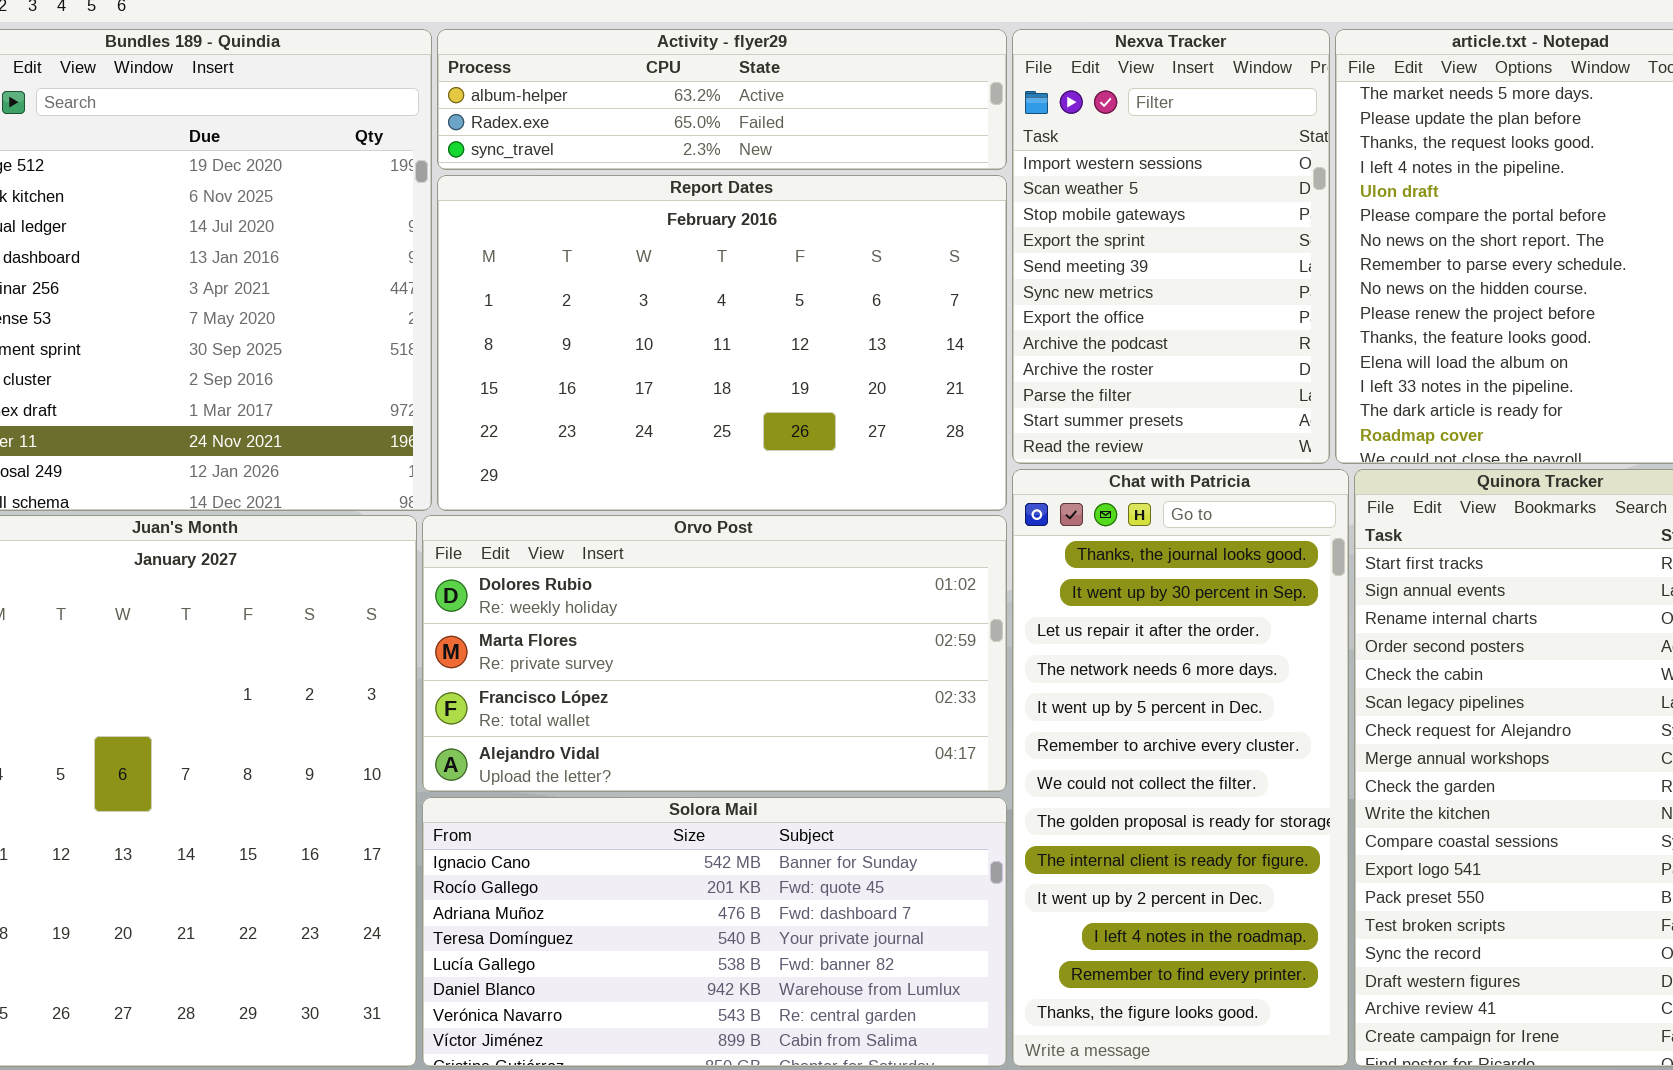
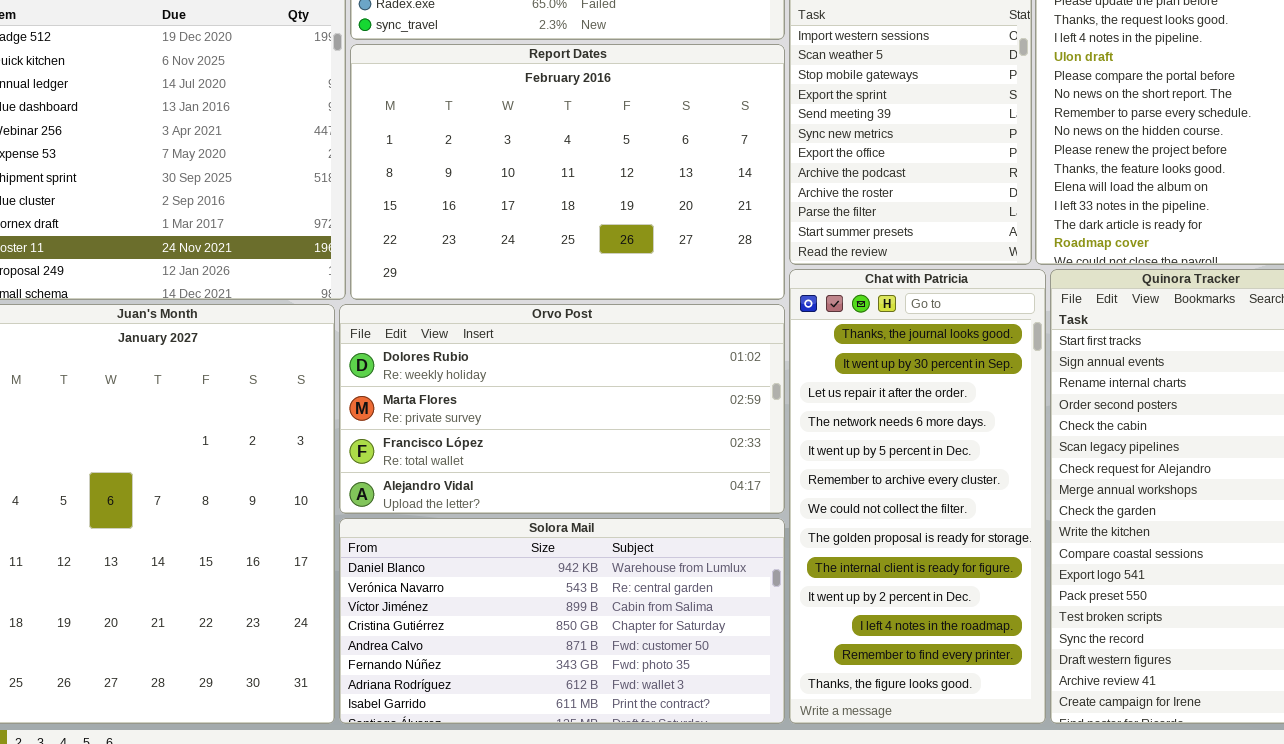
Solora Mail: [422,797,1007,1067] -> [339,518,785,724], scrolled down 5 rows

